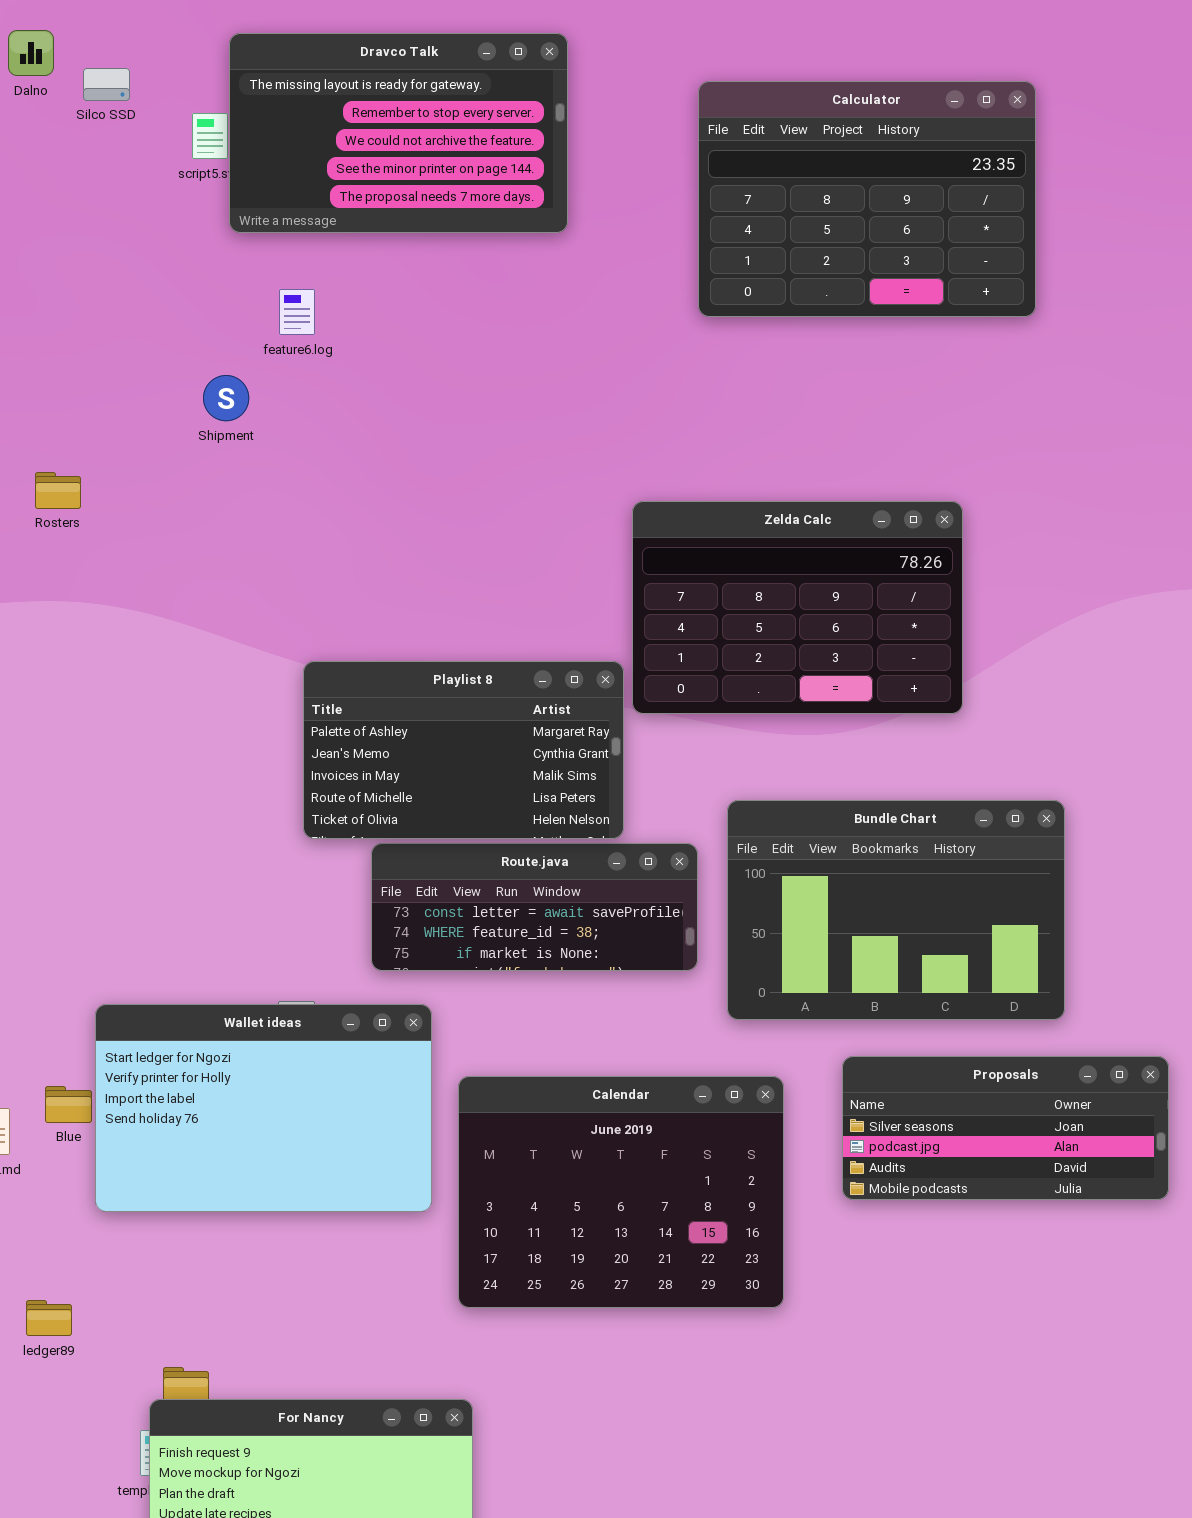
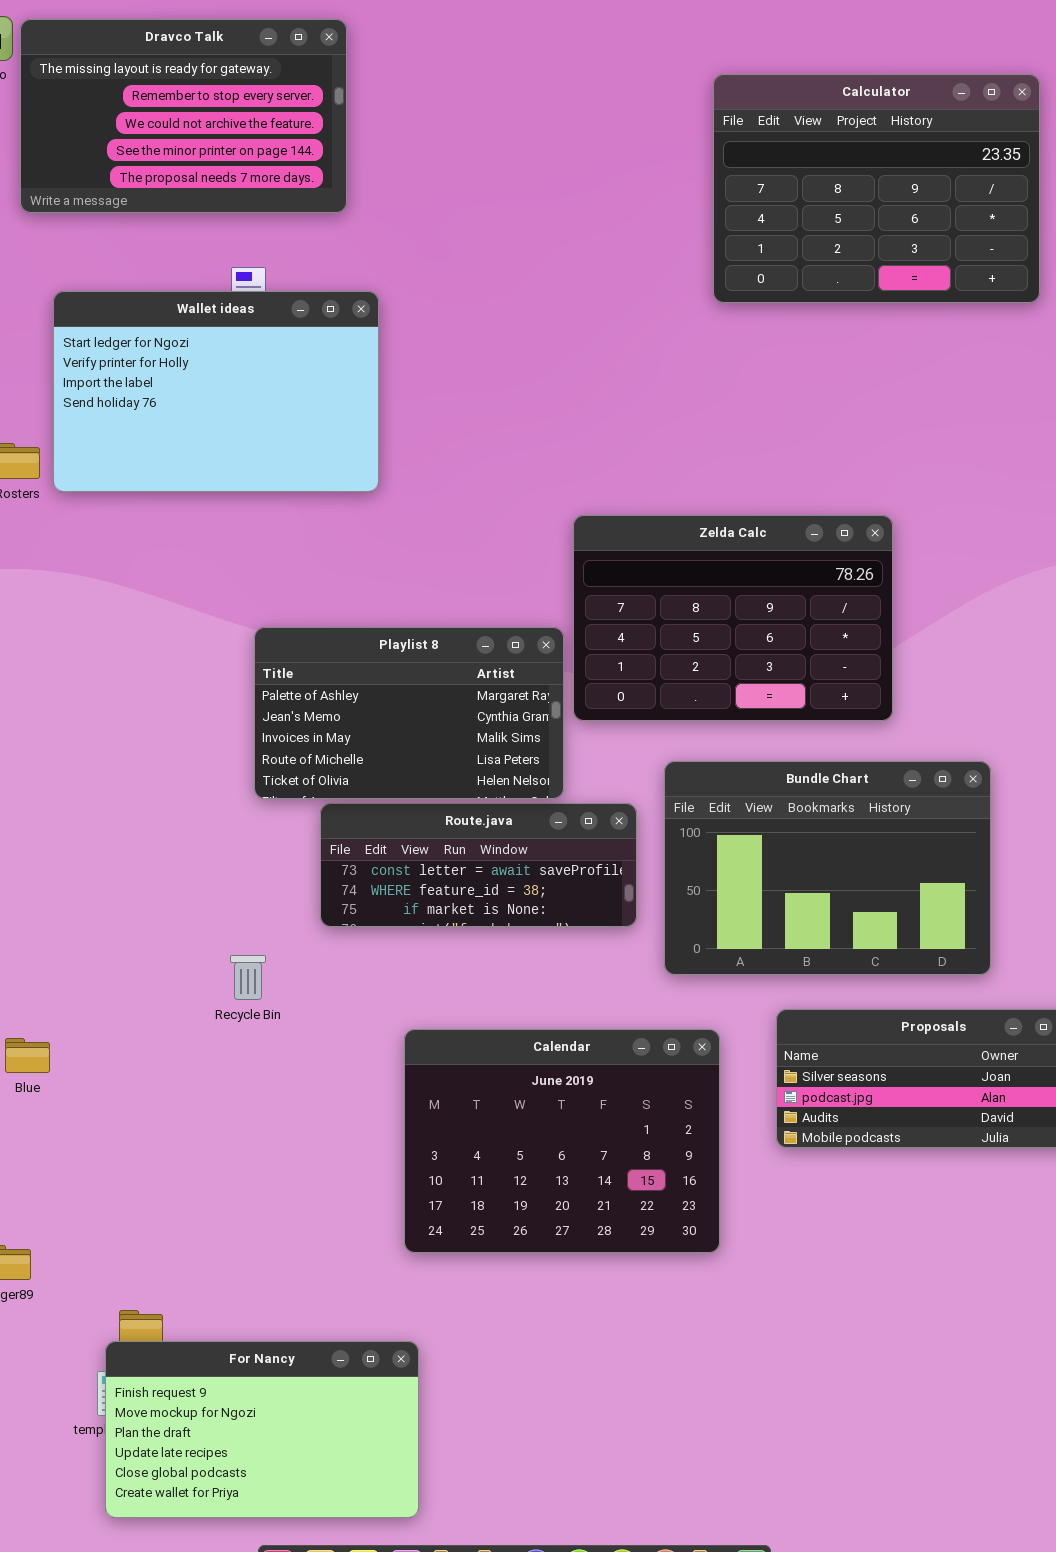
Dravco Talk: [229,33,568,233] -> [20,19,347,213], moved
Calculator: [698,81,1036,317] -> [713,74,1040,303], moved
Zelda Calc: [632,501,963,714] -> [573,515,893,721], moved
Wallet ideas: [95,1004,432,1212] -> [53,291,379,492], moved

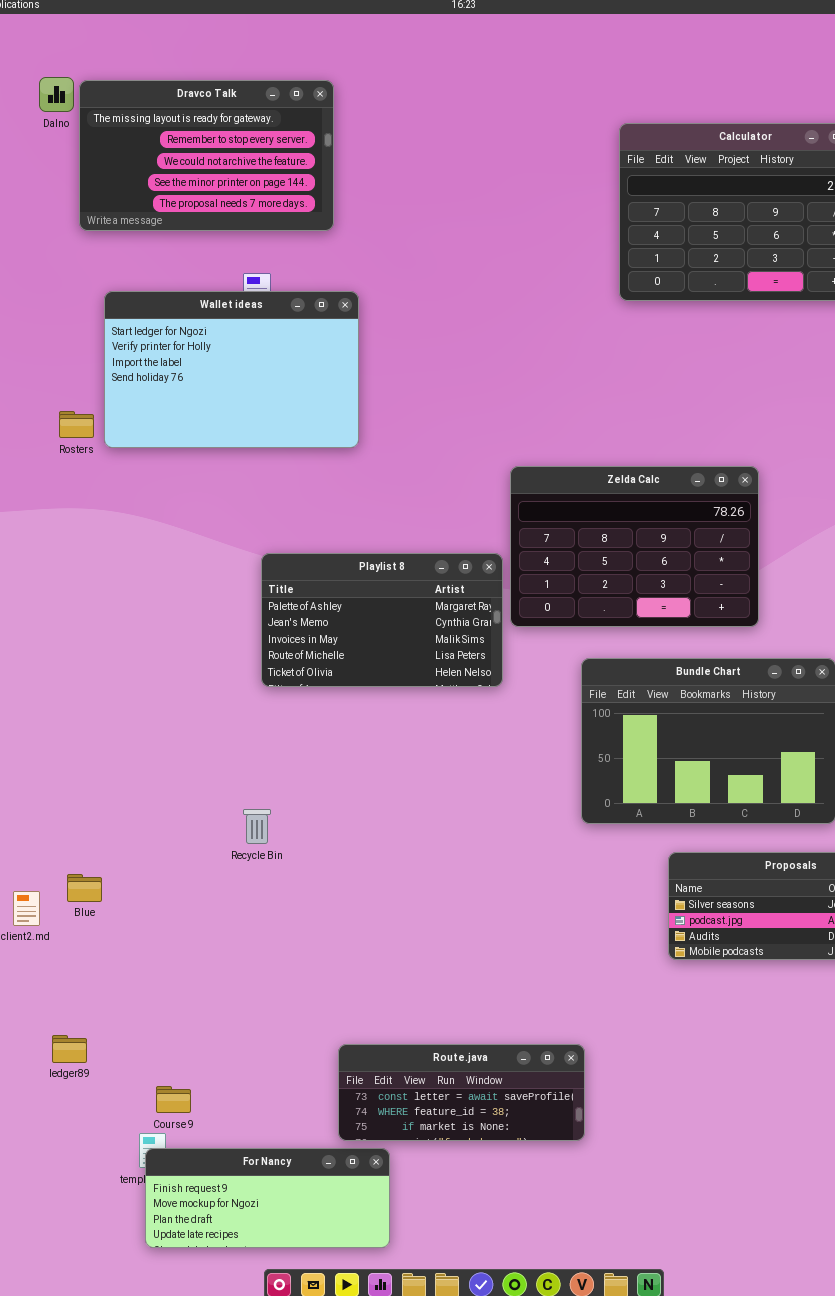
Route.java: [320,803,637,927] -> [338,1044,585,1141], moved
Calendar: [404,1029,720,1253] -> none, closed
For Nancy: [105,1341,419,1518] -> [145,1148,390,1248], resized

